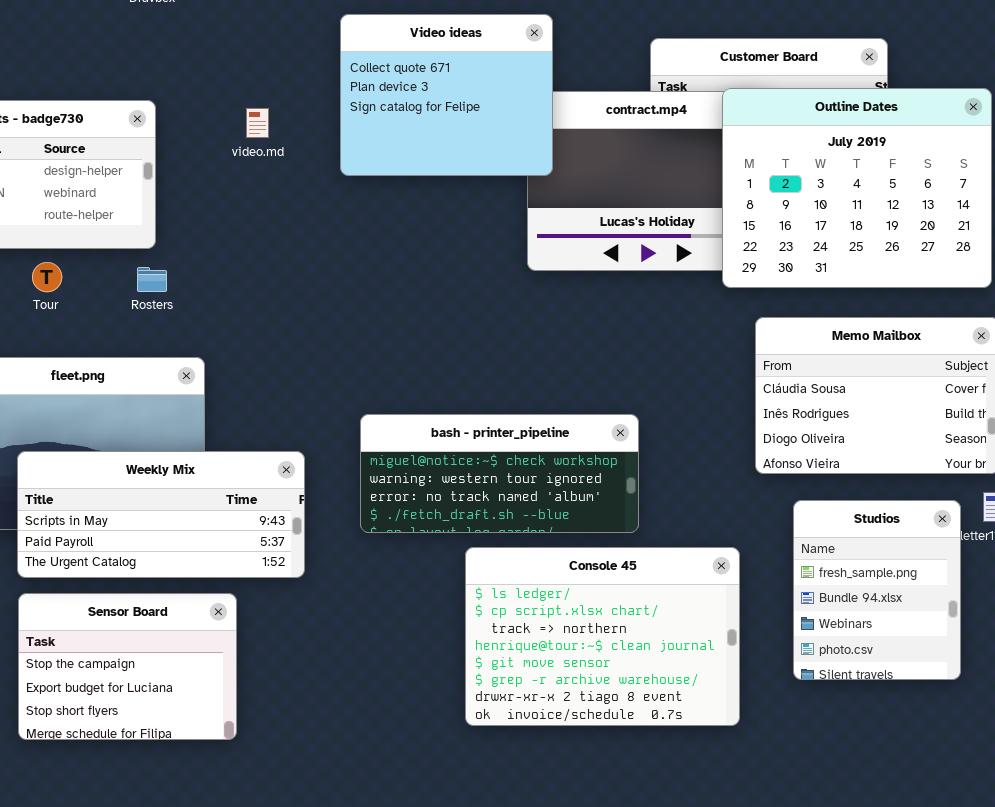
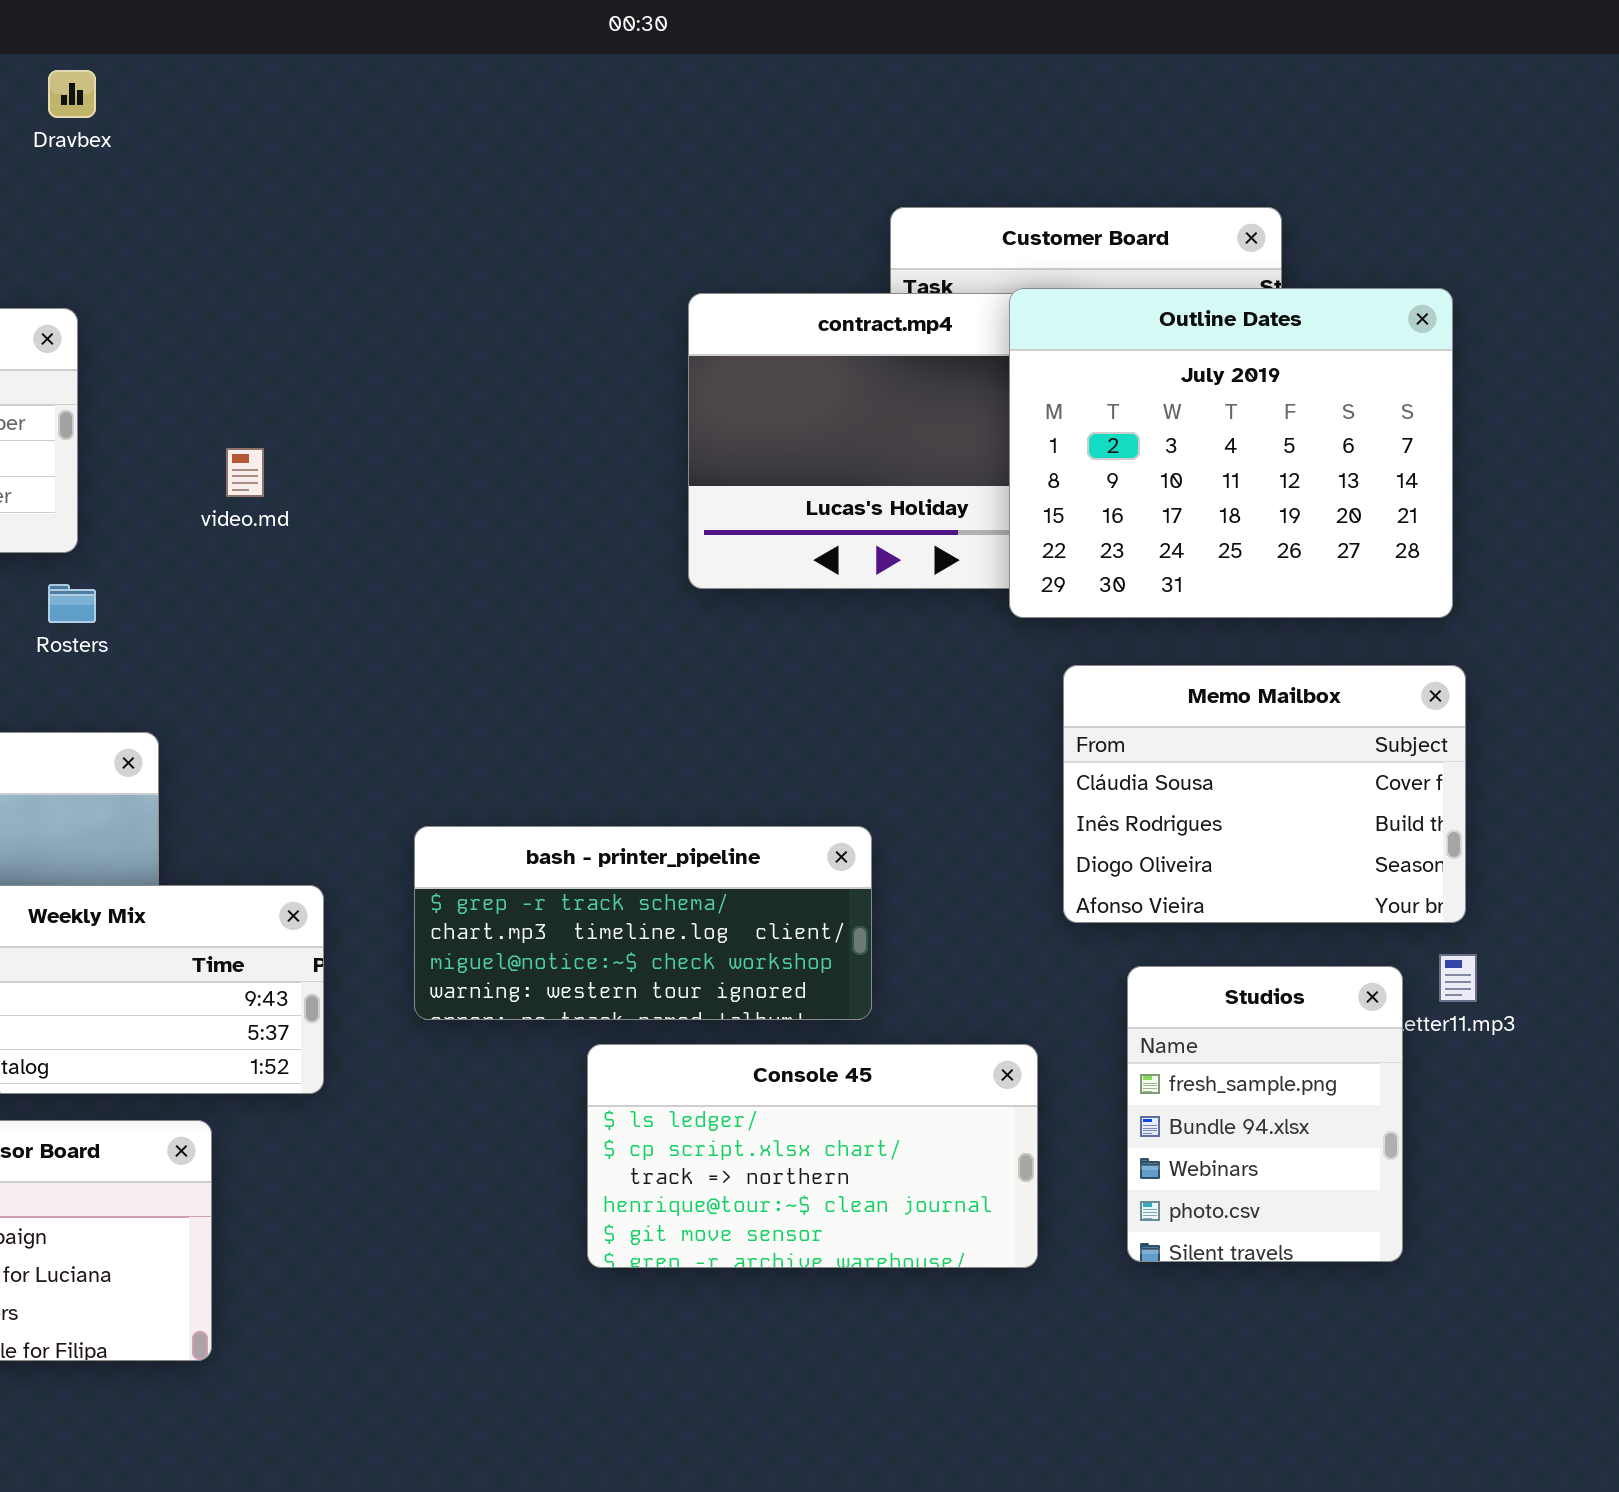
Video ideas: [340,14,553,176] -> none, closed
video.md: [246,108,269,138] -> [226,448,264,497], moved
bash - printer_pipeline: [360,414,639,533] -> [414,826,872,1020], scrolled up 2 rows
Console 45: [465,547,740,726] -> [587,1044,1038,1268], resized

